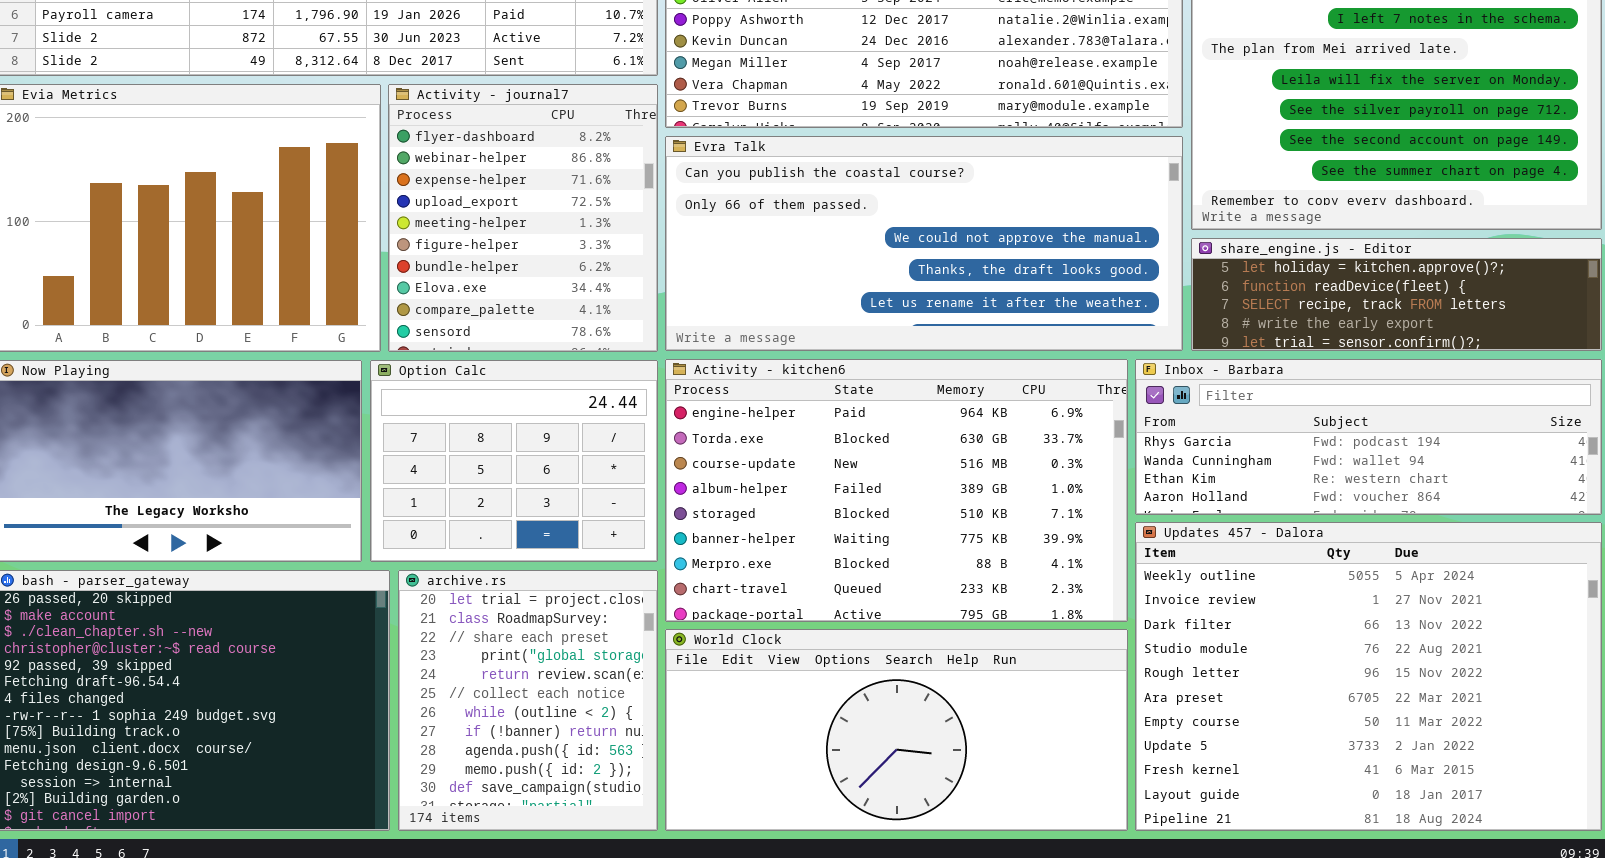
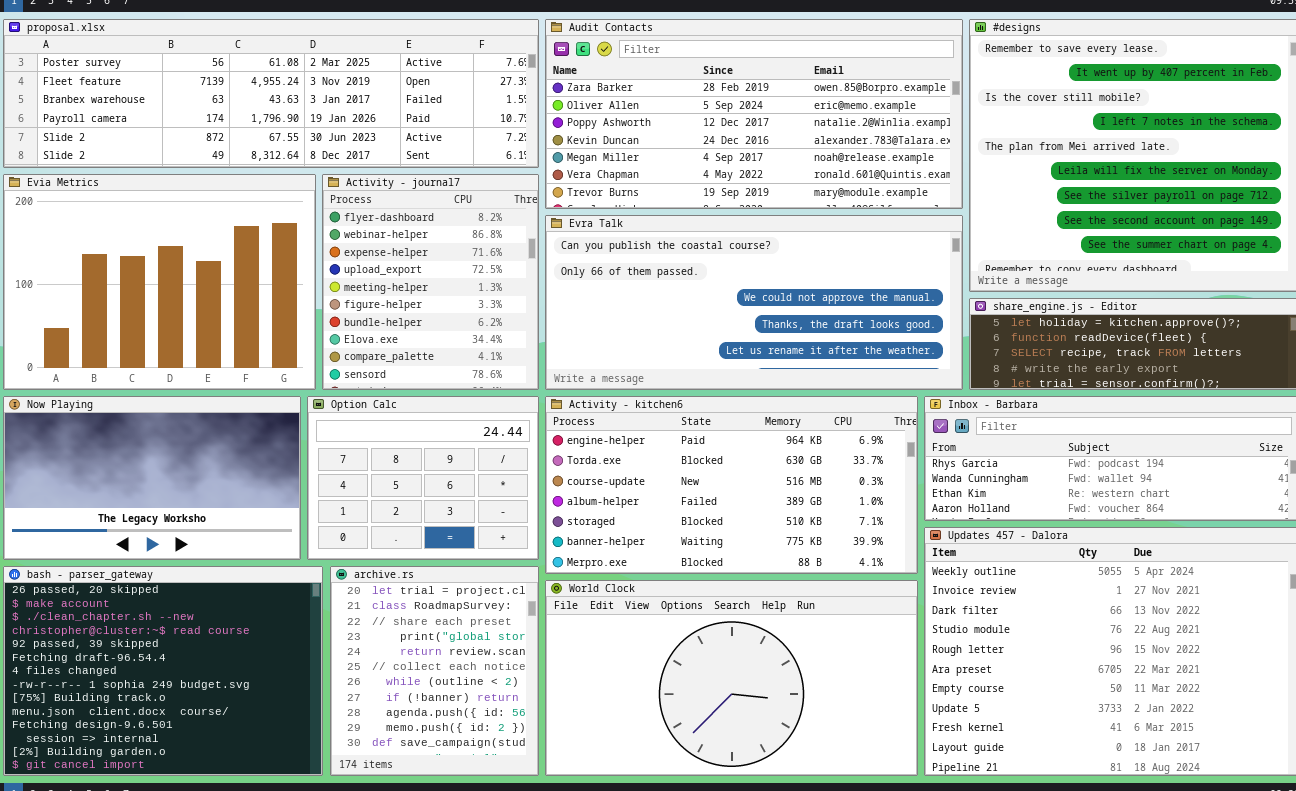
Activity - kitchen6: [665,359,1128,622] -> [545,396,918,574], resized
World Clock: [665,629,1128,831] -> [545,580,918,776], resized

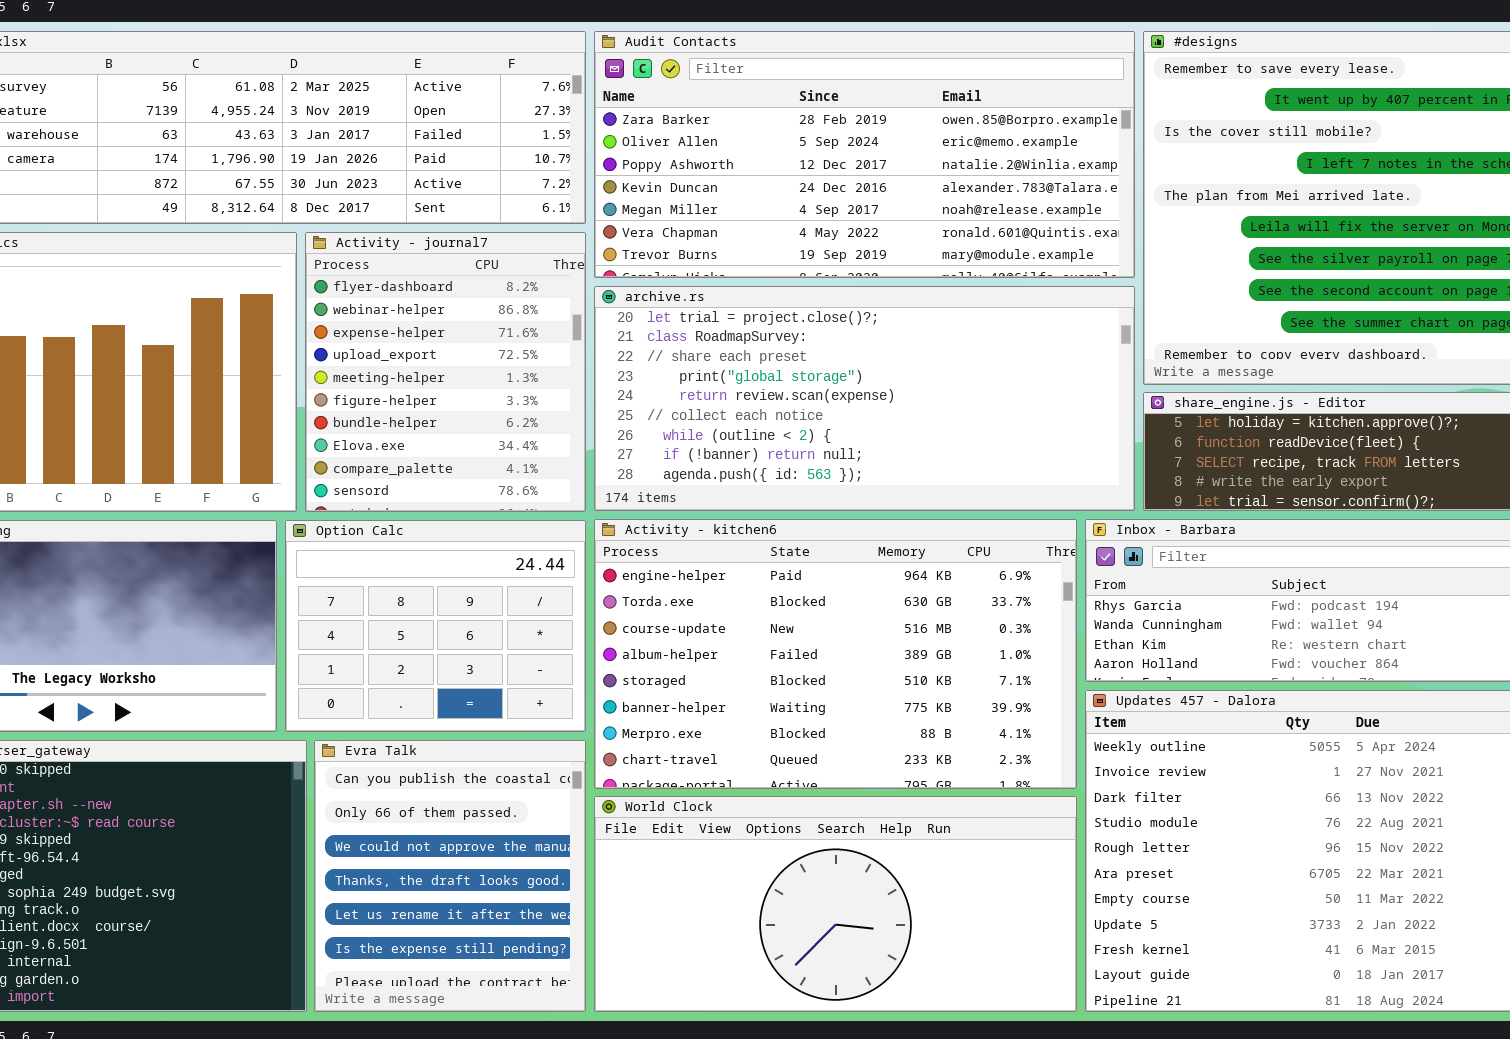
Evra Talk: [545,215,963,390] -> [314,740,586,1012], moved, resized
Activity - kitchen6: [545,396,918,574] -> [594,519,1077,789], resized
archive.rs: [330,566,539,776] -> [594,286,1135,511], moved, resized
World Clock: [545,580,918,776] -> [594,796,1077,1012], resized

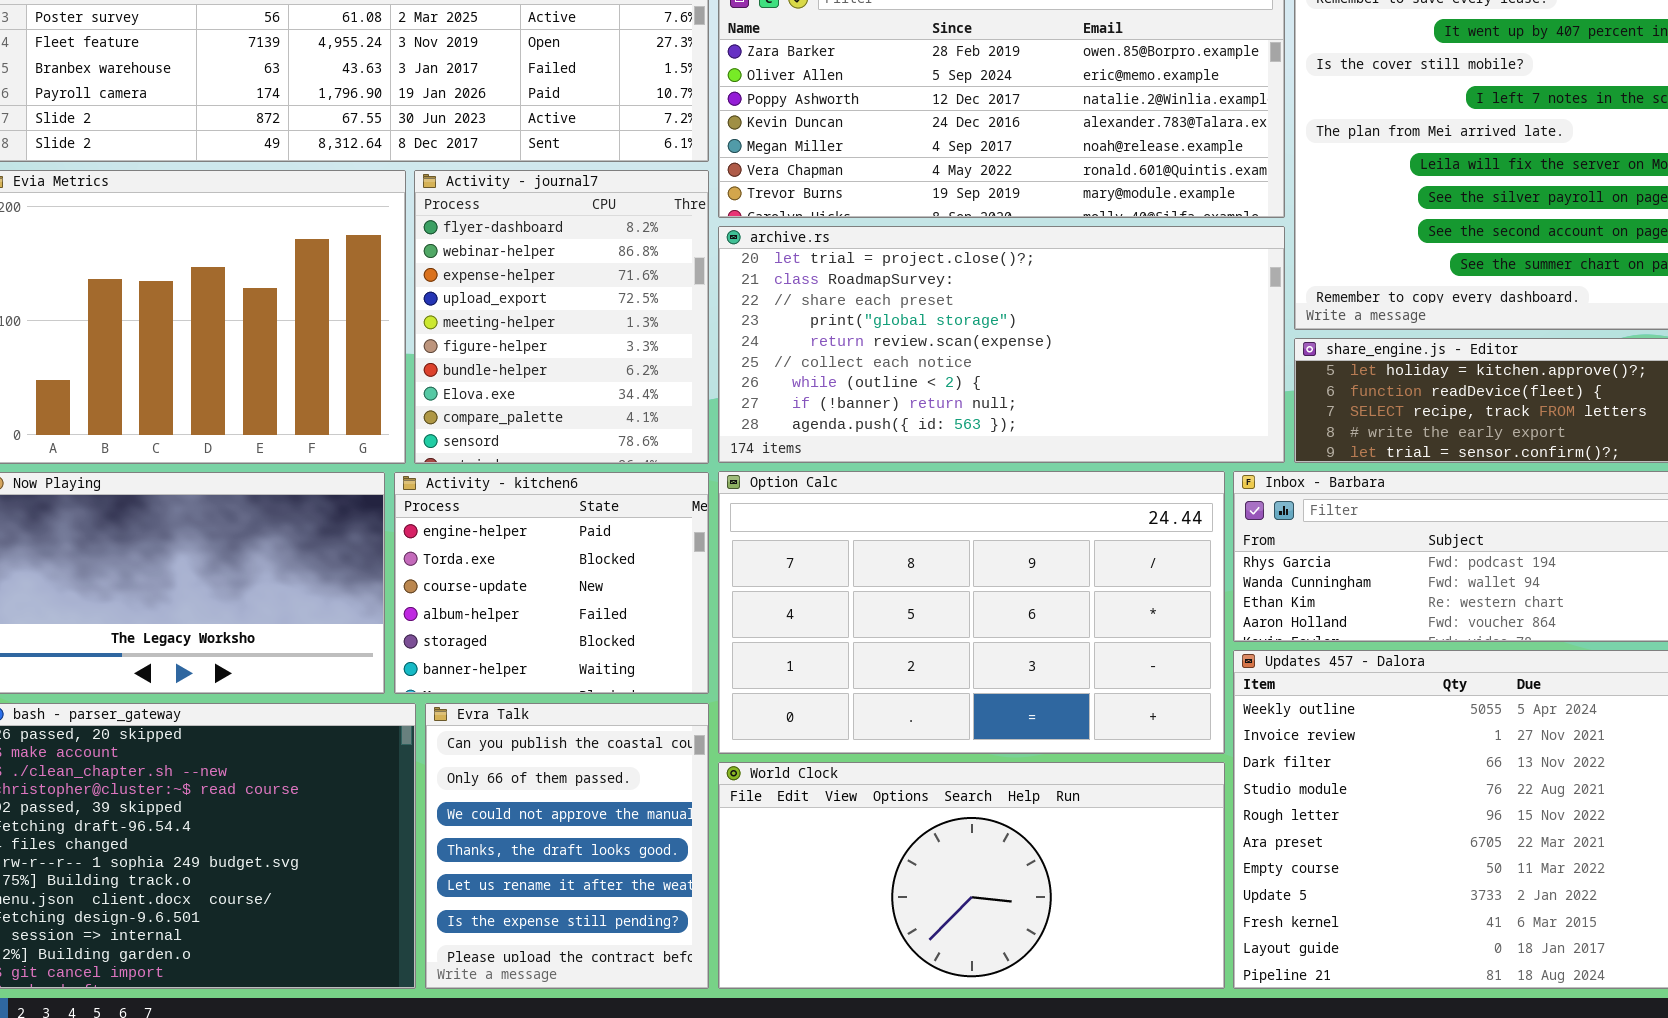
Activity - kitchen6: [594,519,1077,789] -> [394,472,709,694], moved, resized
Option Calc: [285,520,586,732] -> [718,471,1225,754], moved, resized

